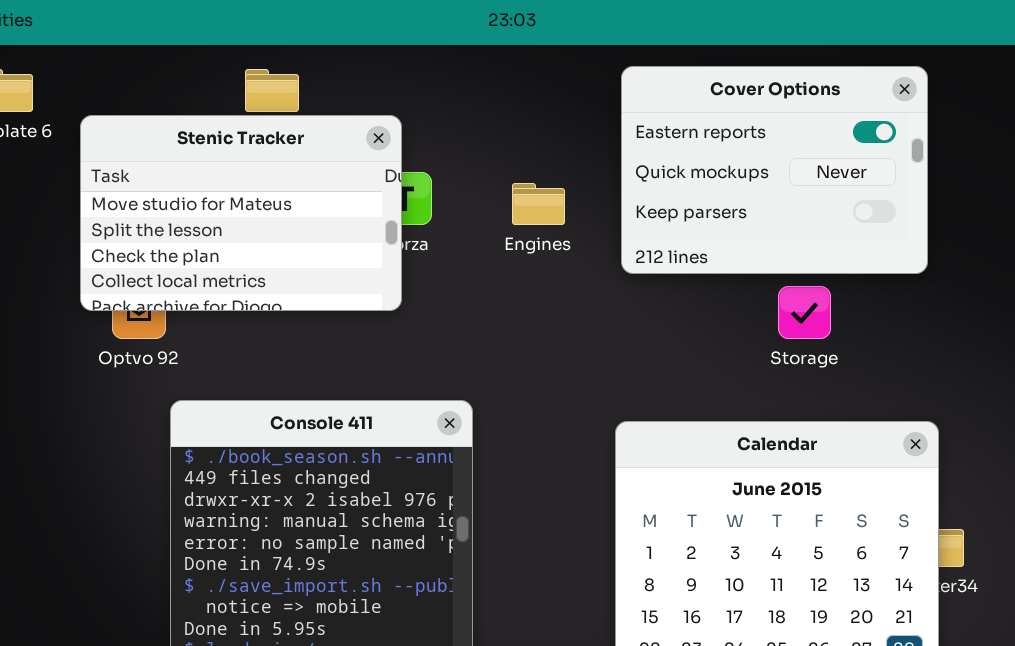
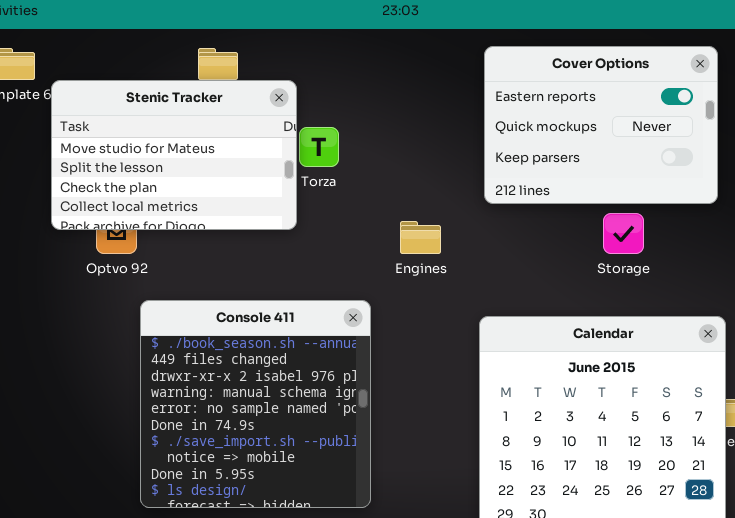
Stenic Tracker: [80,115,402,311] -> [51,80,297,230], moved
Engines: [512,183,565,225] -> [400,221,441,254], moved

